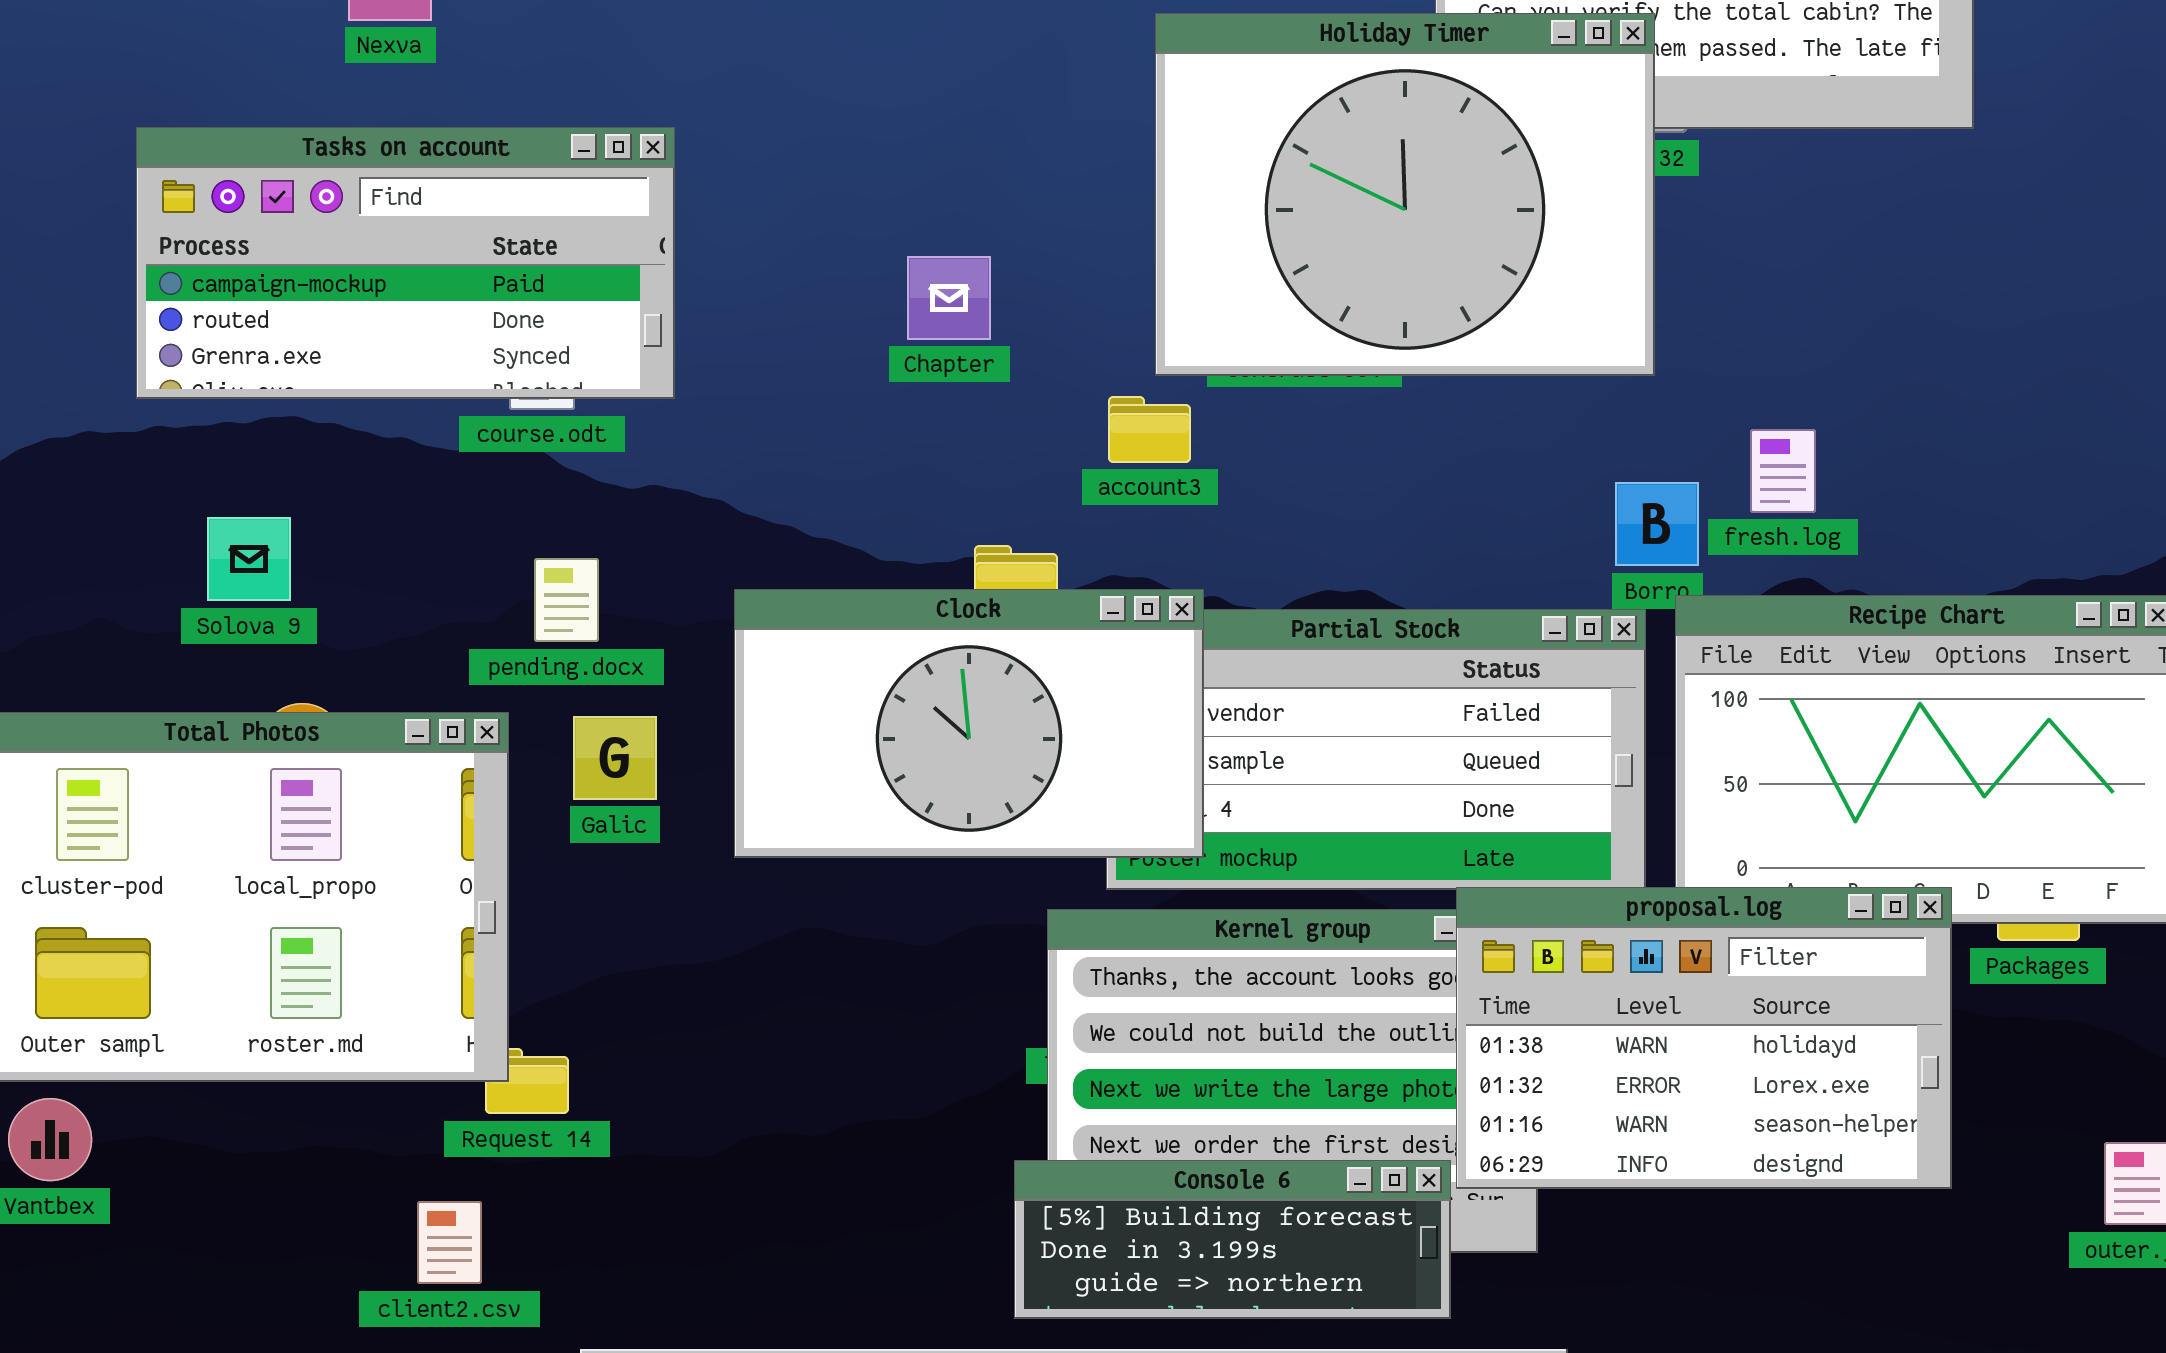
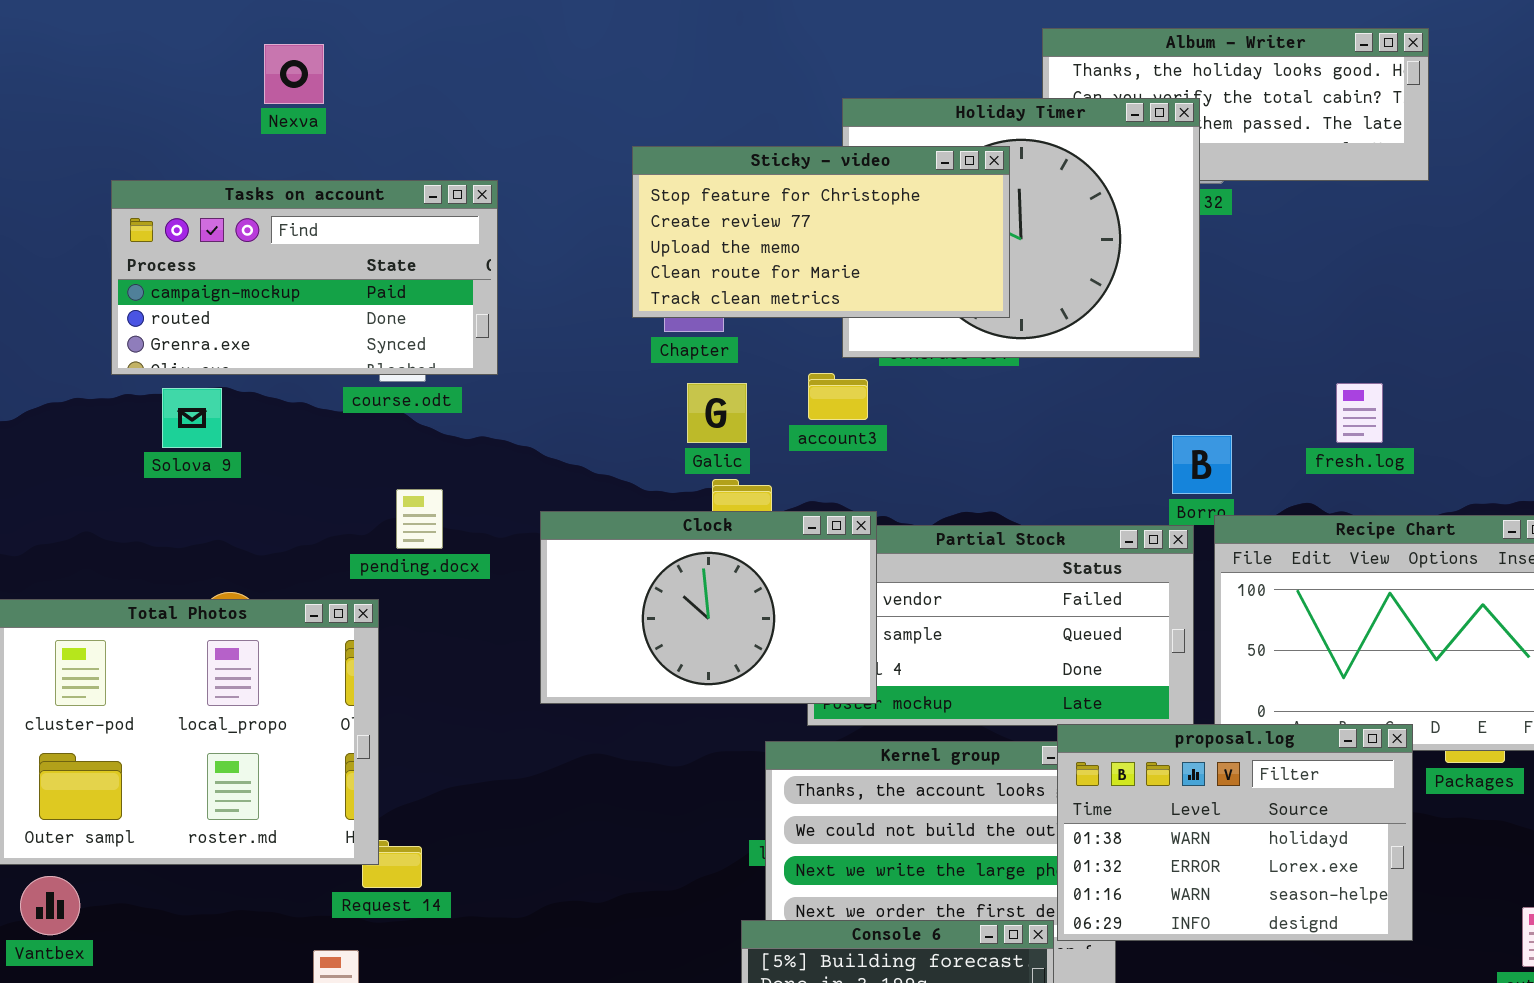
Sticky - video: none -> [632,146,1010,318], opened
fresh.log: [1750,429,1816,513] -> [1336,383,1383,443], moved
Solova 9: [207,517,291,601] -> [162,388,222,448], moved
Galic: [573,716,657,800] -> [687,383,747,443], moved

